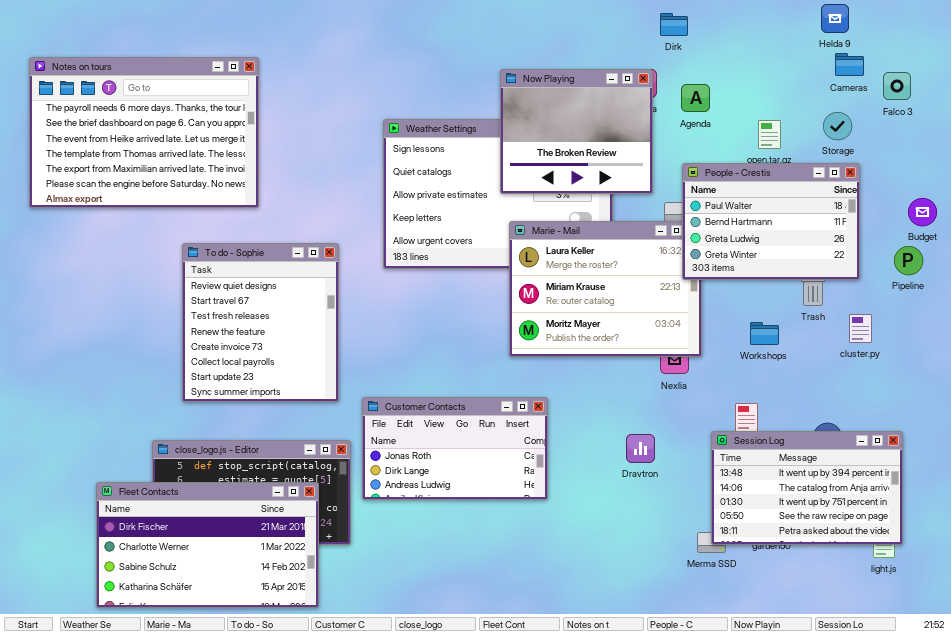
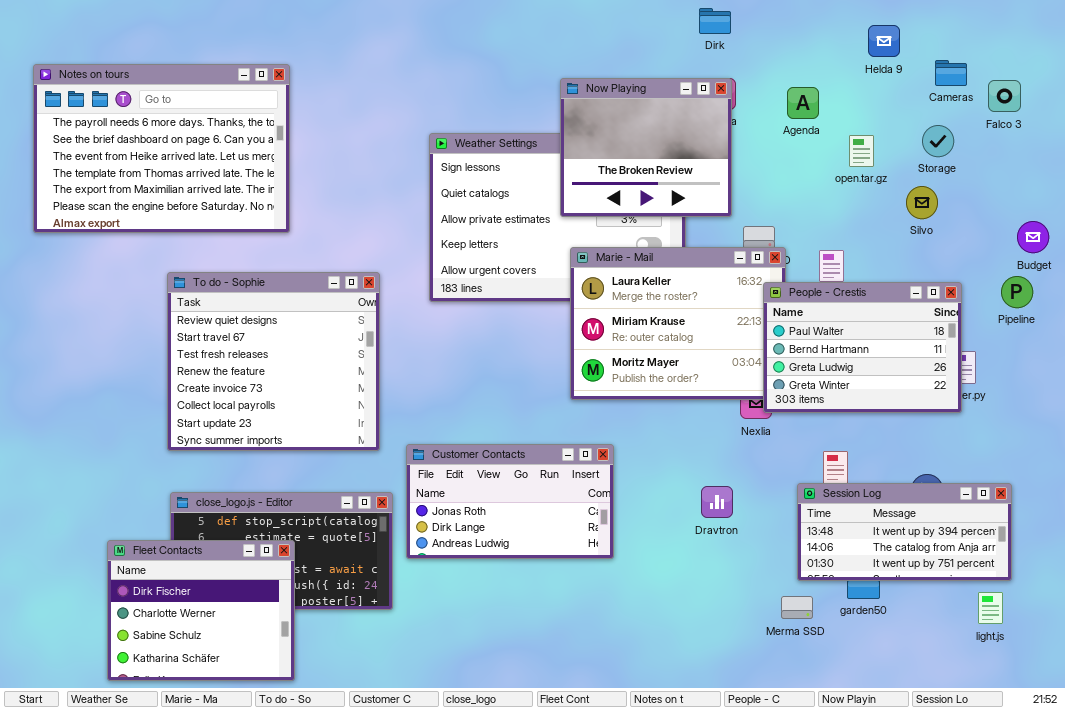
Helda 9: [821,4,849,33] -> [868,25,900,57], moved
Dirk: [660,13,688,36] -> [699,8,731,34], moved
Agenda: [681,84,710,112] -> [787,87,819,119], moved
People - Crestis: [682,163,860,280] -> [763,282,962,413], moved
To do - Sophie: [182,243,339,402] -> [167,272,380,451], resized
Session Log: [711,431,903,545] -> [797,483,1012,581], resized
Fleet Contacts: [96,482,319,608] -> [107,540,295,681], resized

